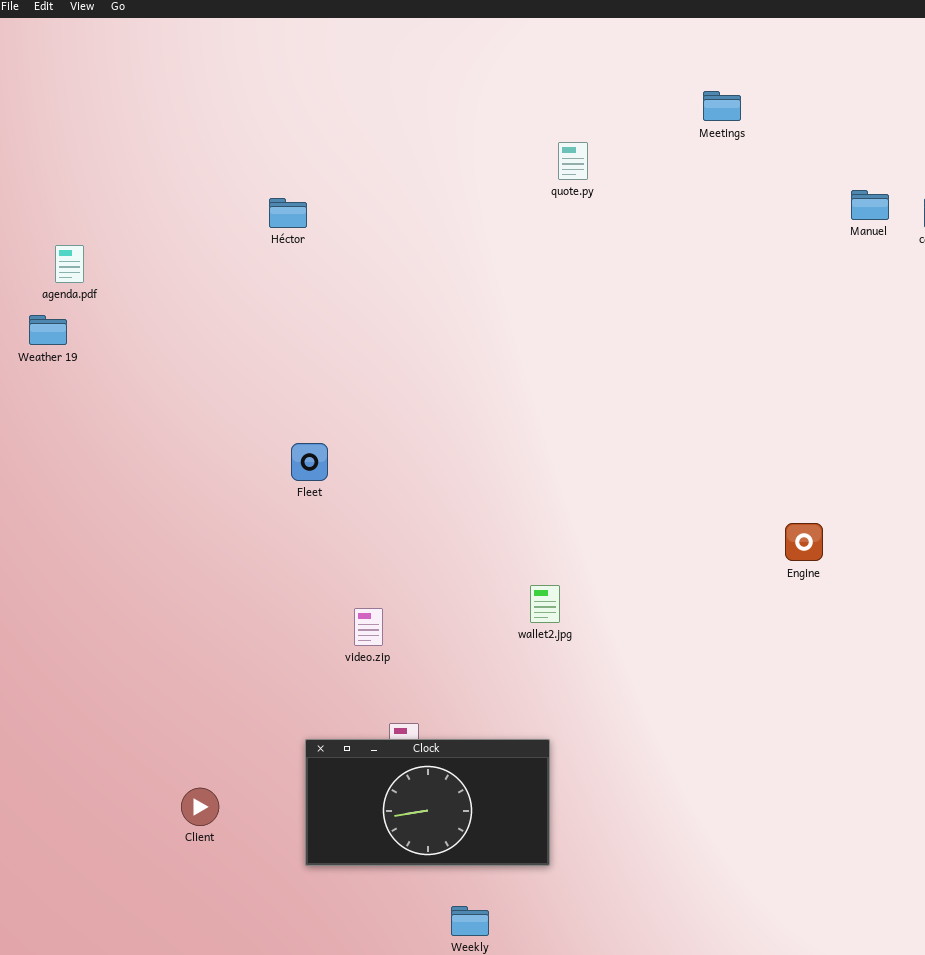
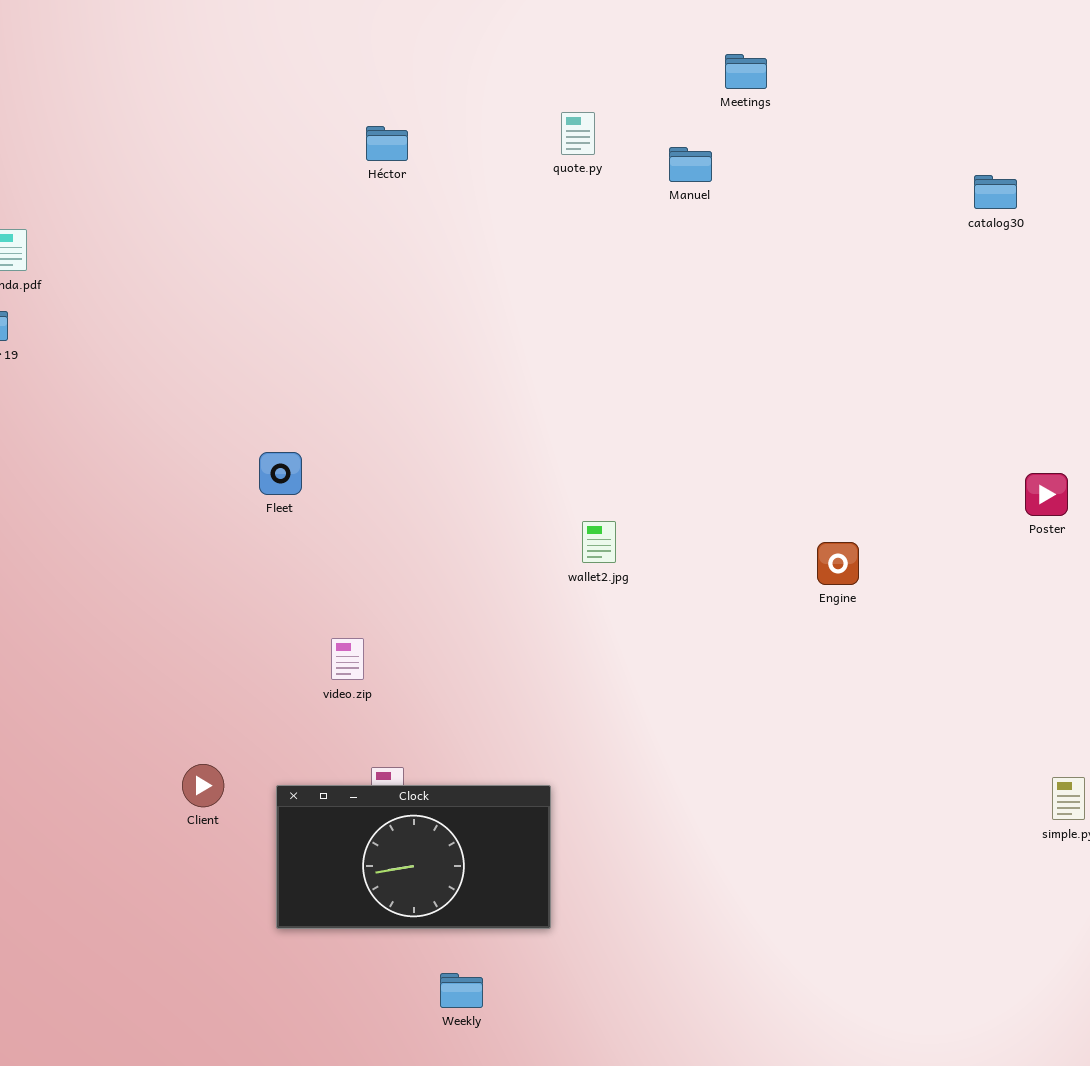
Manuel: [851,190,889,220] -> [669,147,712,182], moved
Héctor: [269,198,307,228] -> [366,126,408,161], moved
wallet2.jpg: [530,585,560,623] -> [582,521,616,563], moved
Client: [181,788,219,826] -> [182,764,224,807], moved

